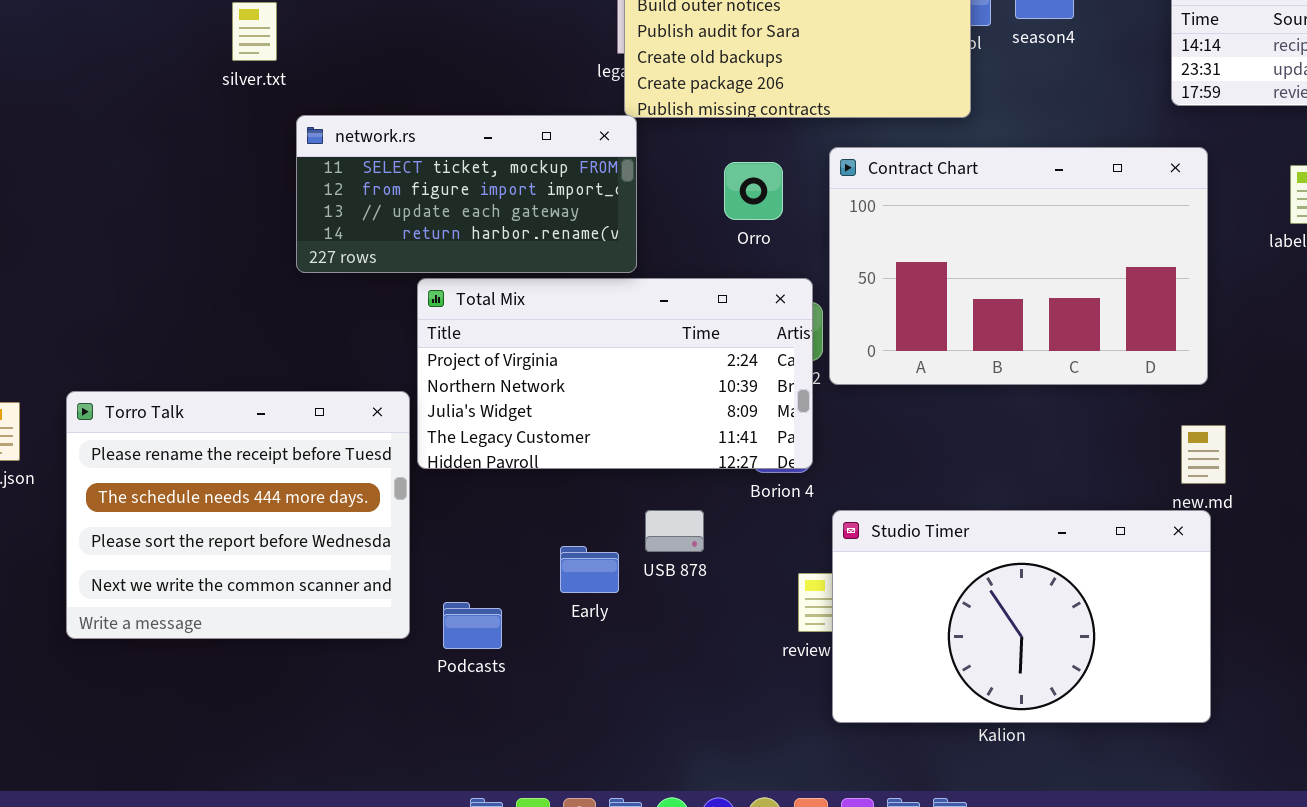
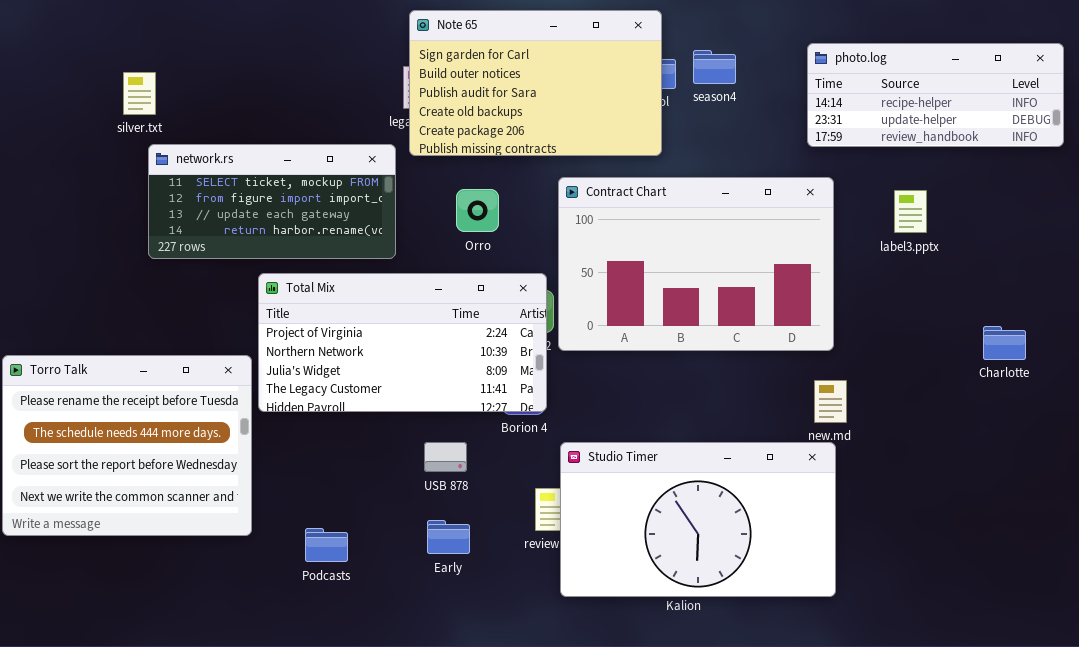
network.rs: [296,115,637,273] -> [148,144,396,259], moved
Orro: [724,162,783,220] -> [456,189,499,232], moved
Early: [560,546,619,593] -> [427,520,470,554], moved
Podcasts: [443,602,502,649] -> [305,528,348,562], moved

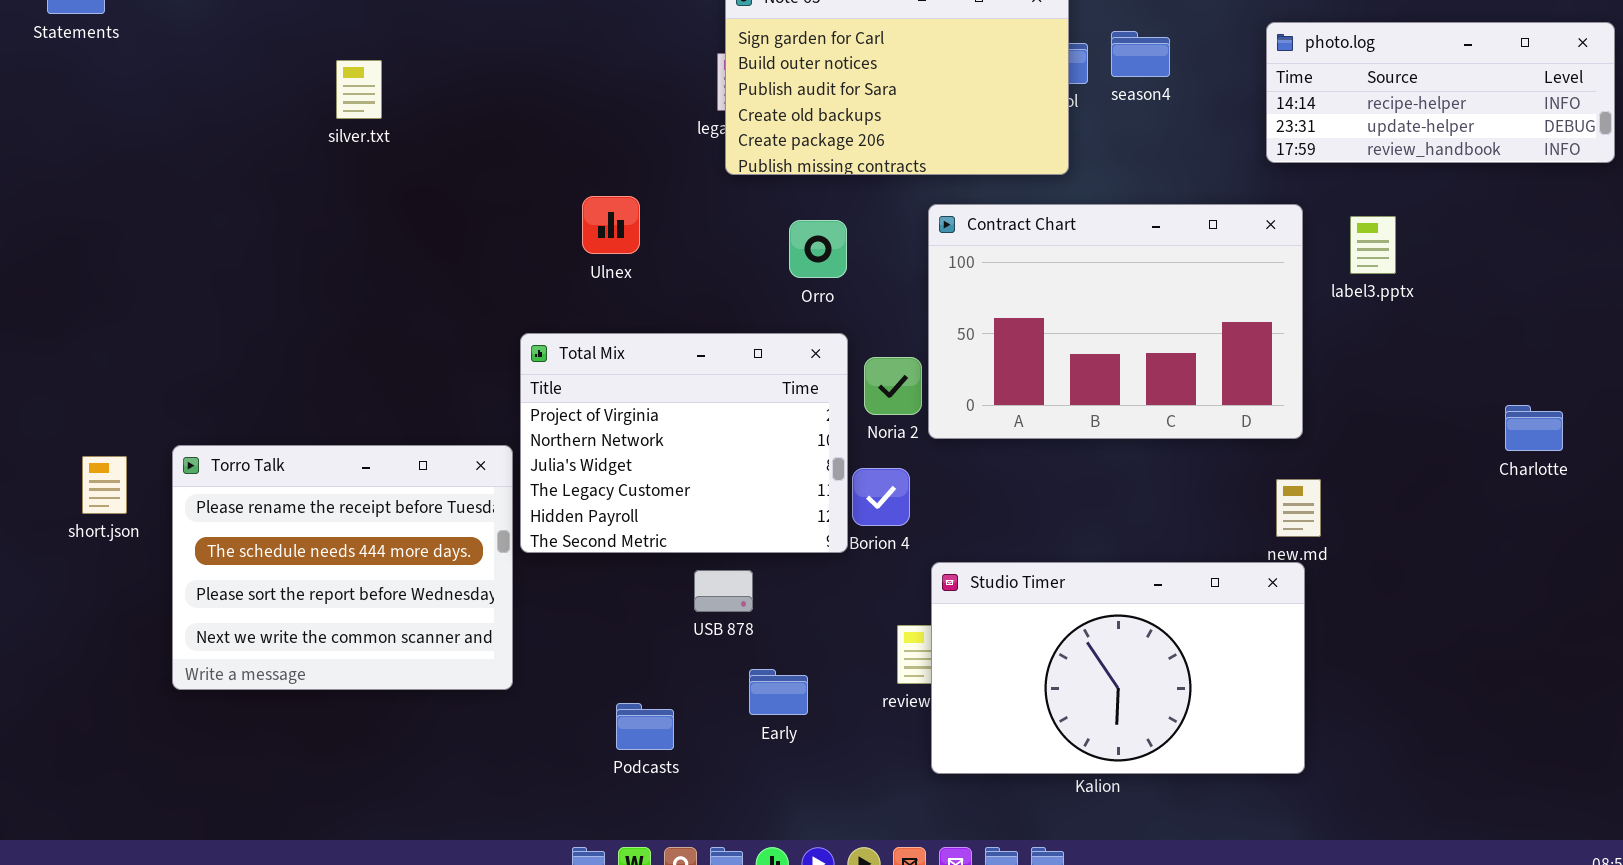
network.rs: [148,144,396,259] -> none, closed
label3.pptx: [894,190,927,233] -> [1350,216,1396,274], moved
Total Mix: [258,273,547,412] -> [520,333,848,553], resized
USB 878: [424,442,467,472] -> [694,570,753,612], moved
Podcasts: [305,528,348,562] -> [616,703,674,750], moved

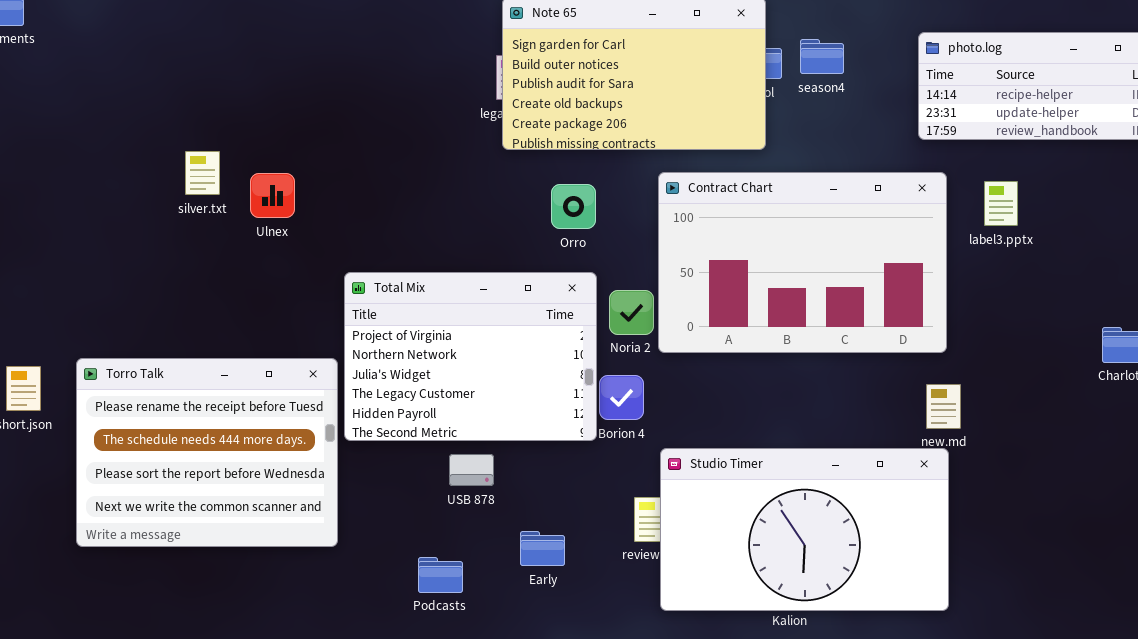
silver.txt: [336,60,382,119] -> [185,151,220,195], moved
Ulnex: [582,196,640,254] -> [250,173,295,218], moved
USB 878: [694,570,753,612] -> [449,454,494,486], moved

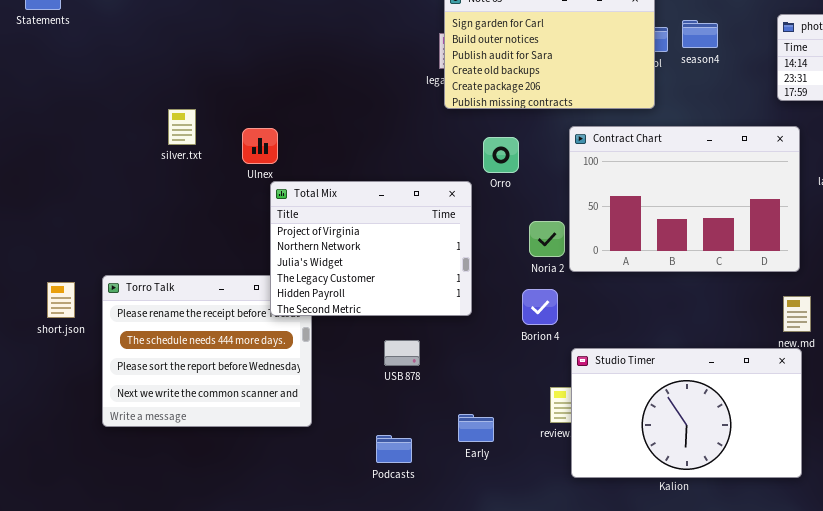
silver.txt: [185,151,220,195] -> [168,109,196,145], moved
Total Mix: [344,272,597,441] -> [270,181,472,316], moved
USB 878: [449,454,494,486] -> [384,340,420,366], moved

